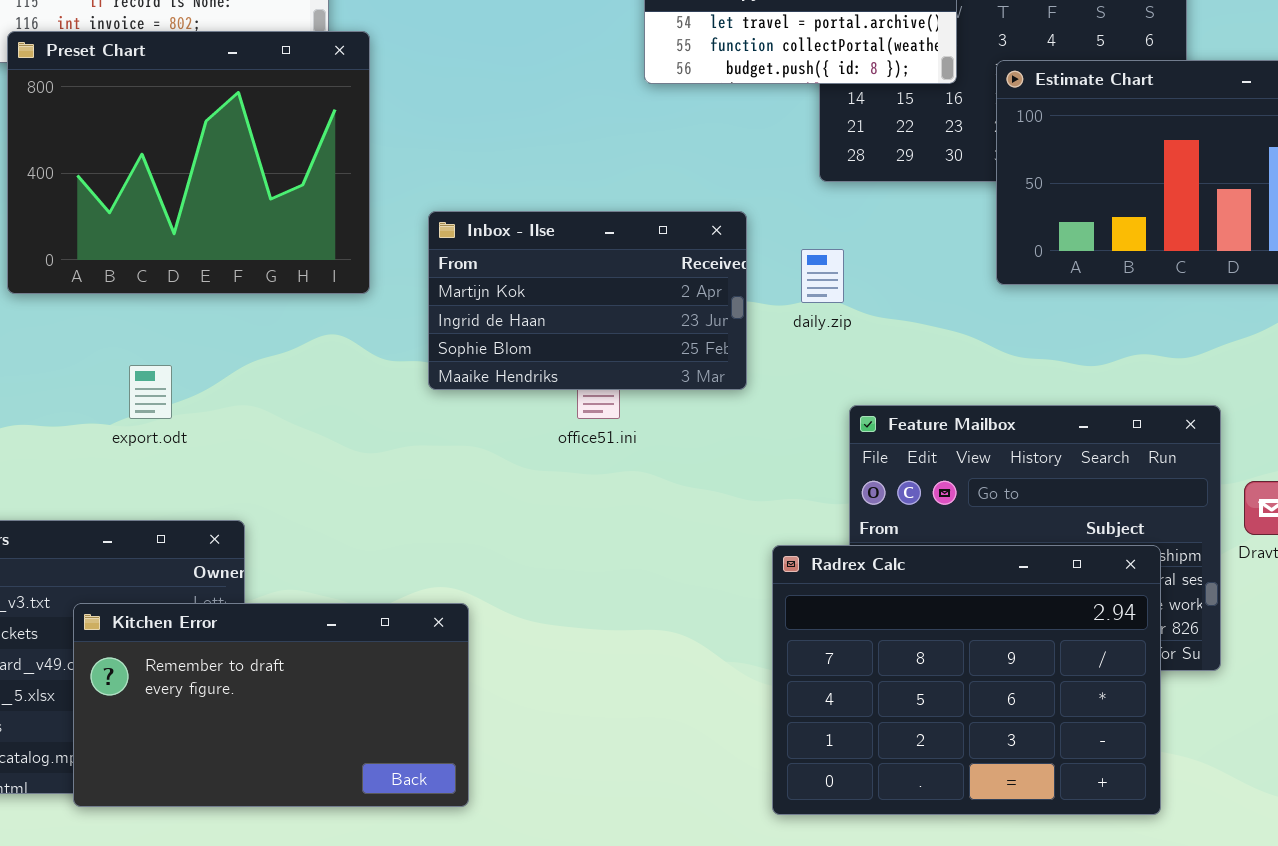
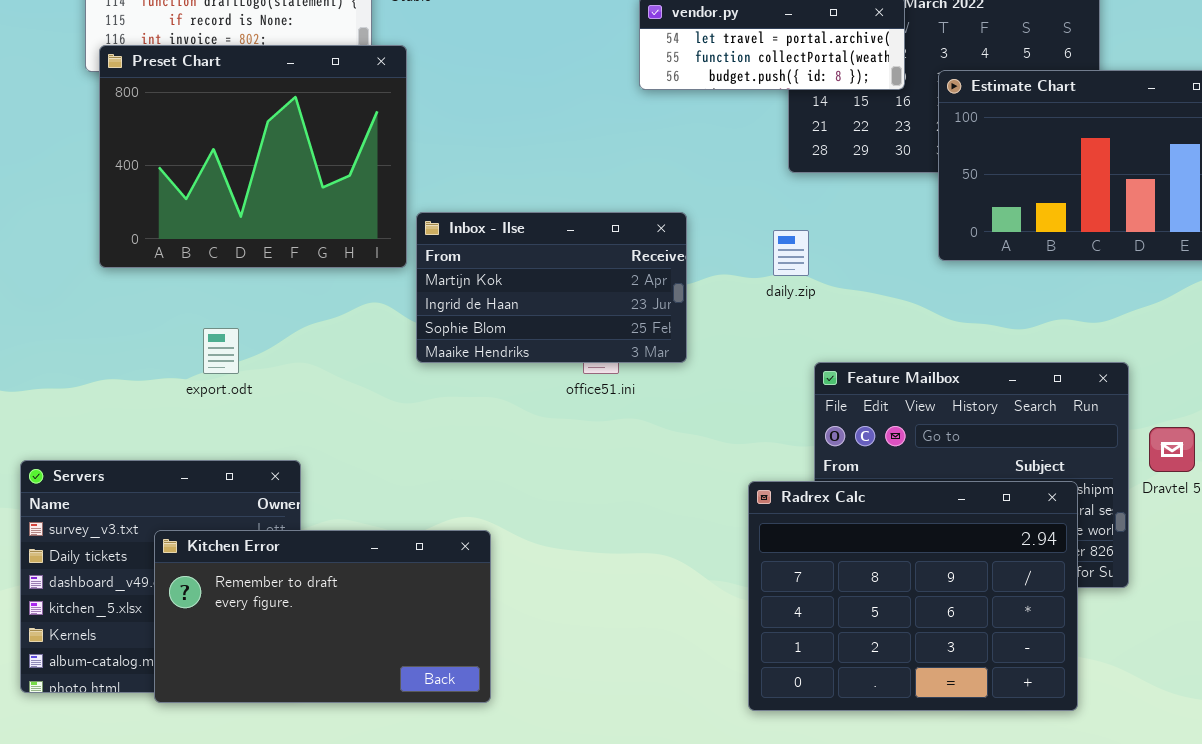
Inbox - Ilse: [428,211,747,390] -> [416,212,687,363], moved

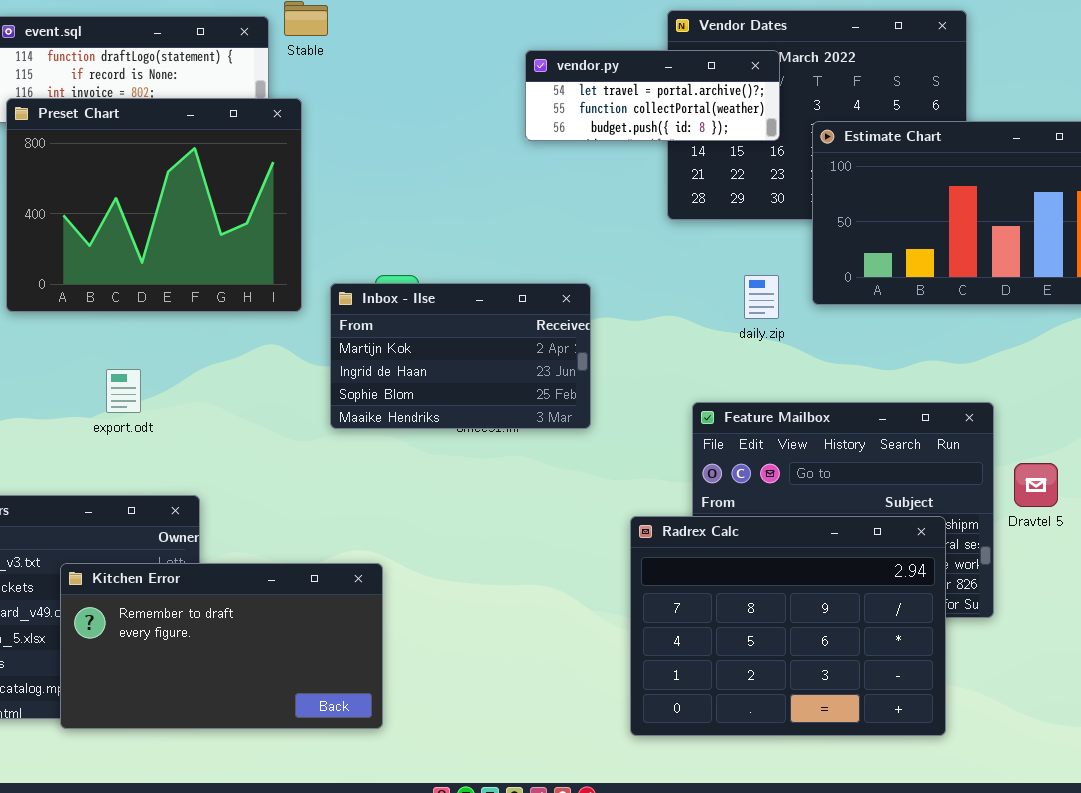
Inbox - Ilse: [416,212,687,363] -> [330,283,591,429], moved
daily.zip: [773,230,809,276] -> [744,275,779,319], moved

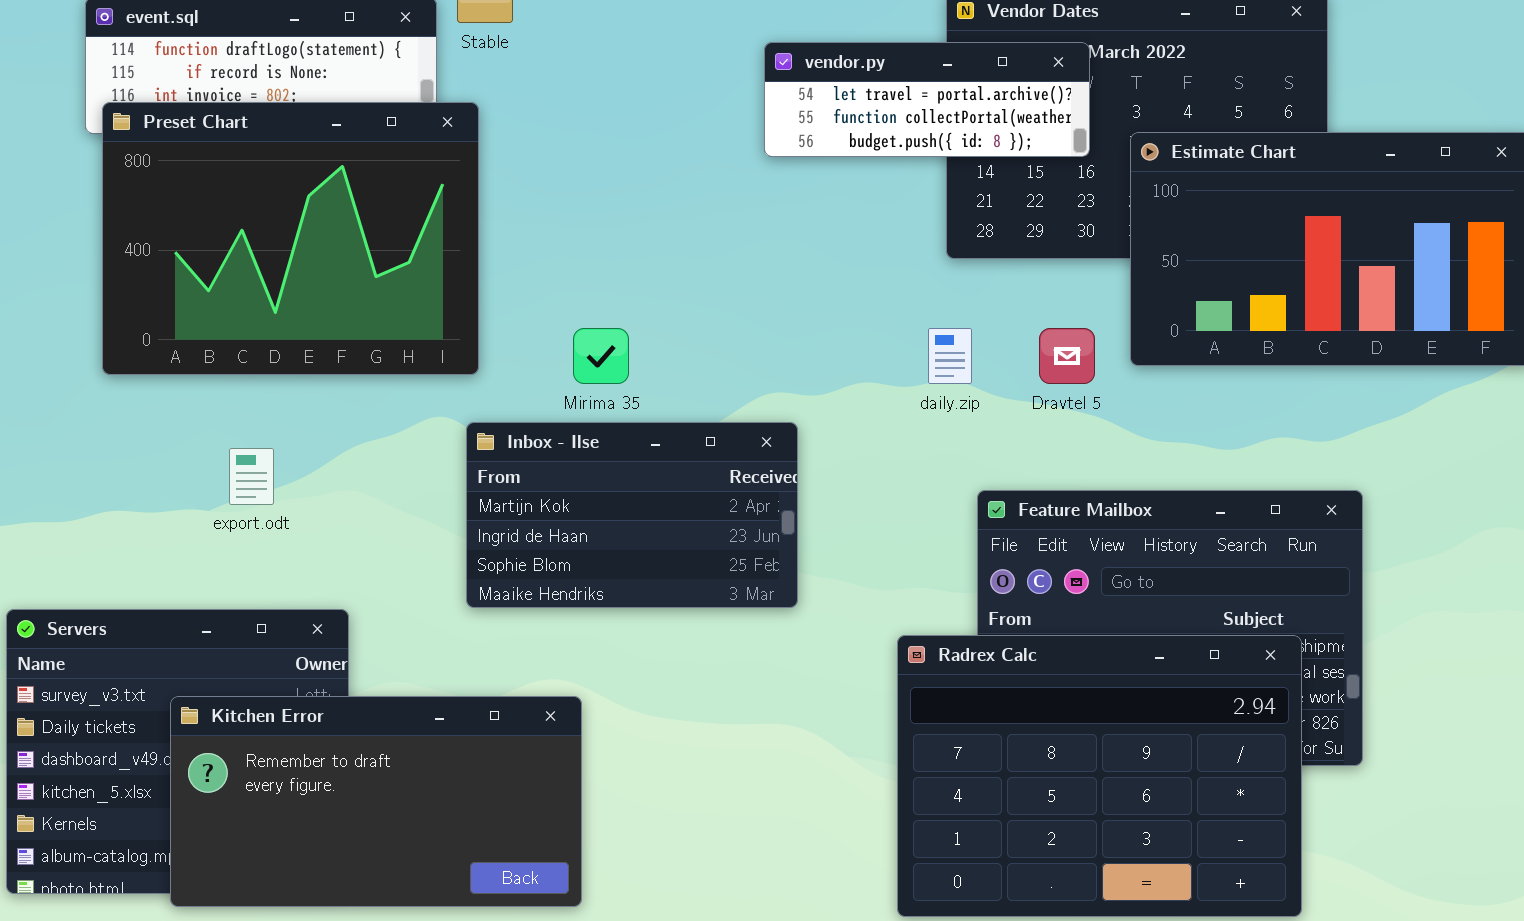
daily.zip: [744,275,779,319] -> [928,328,972,384], moved
Inbox - Ilse: [330,283,591,429] -> [466,422,798,608], moved
Dravtel 5: [1014,463,1058,507] -> [1039,328,1095,384], moved

